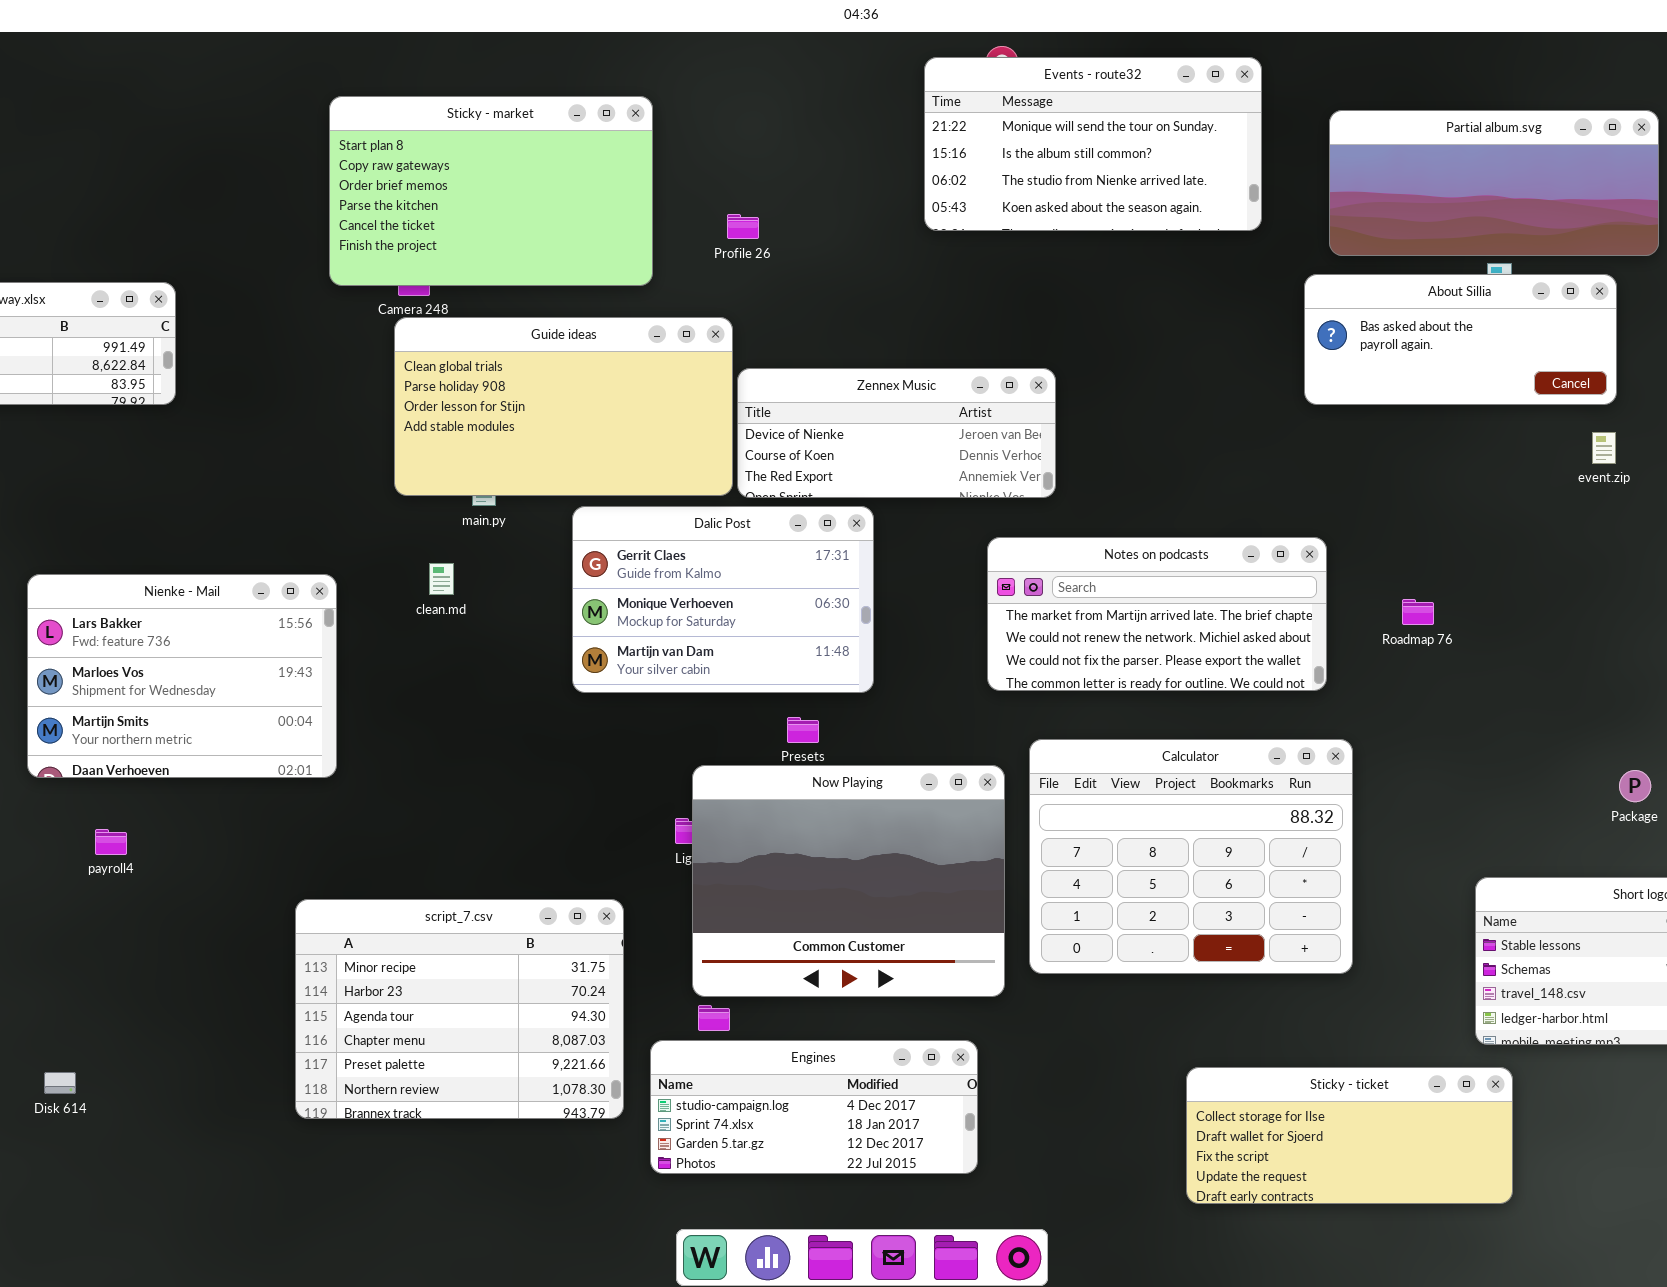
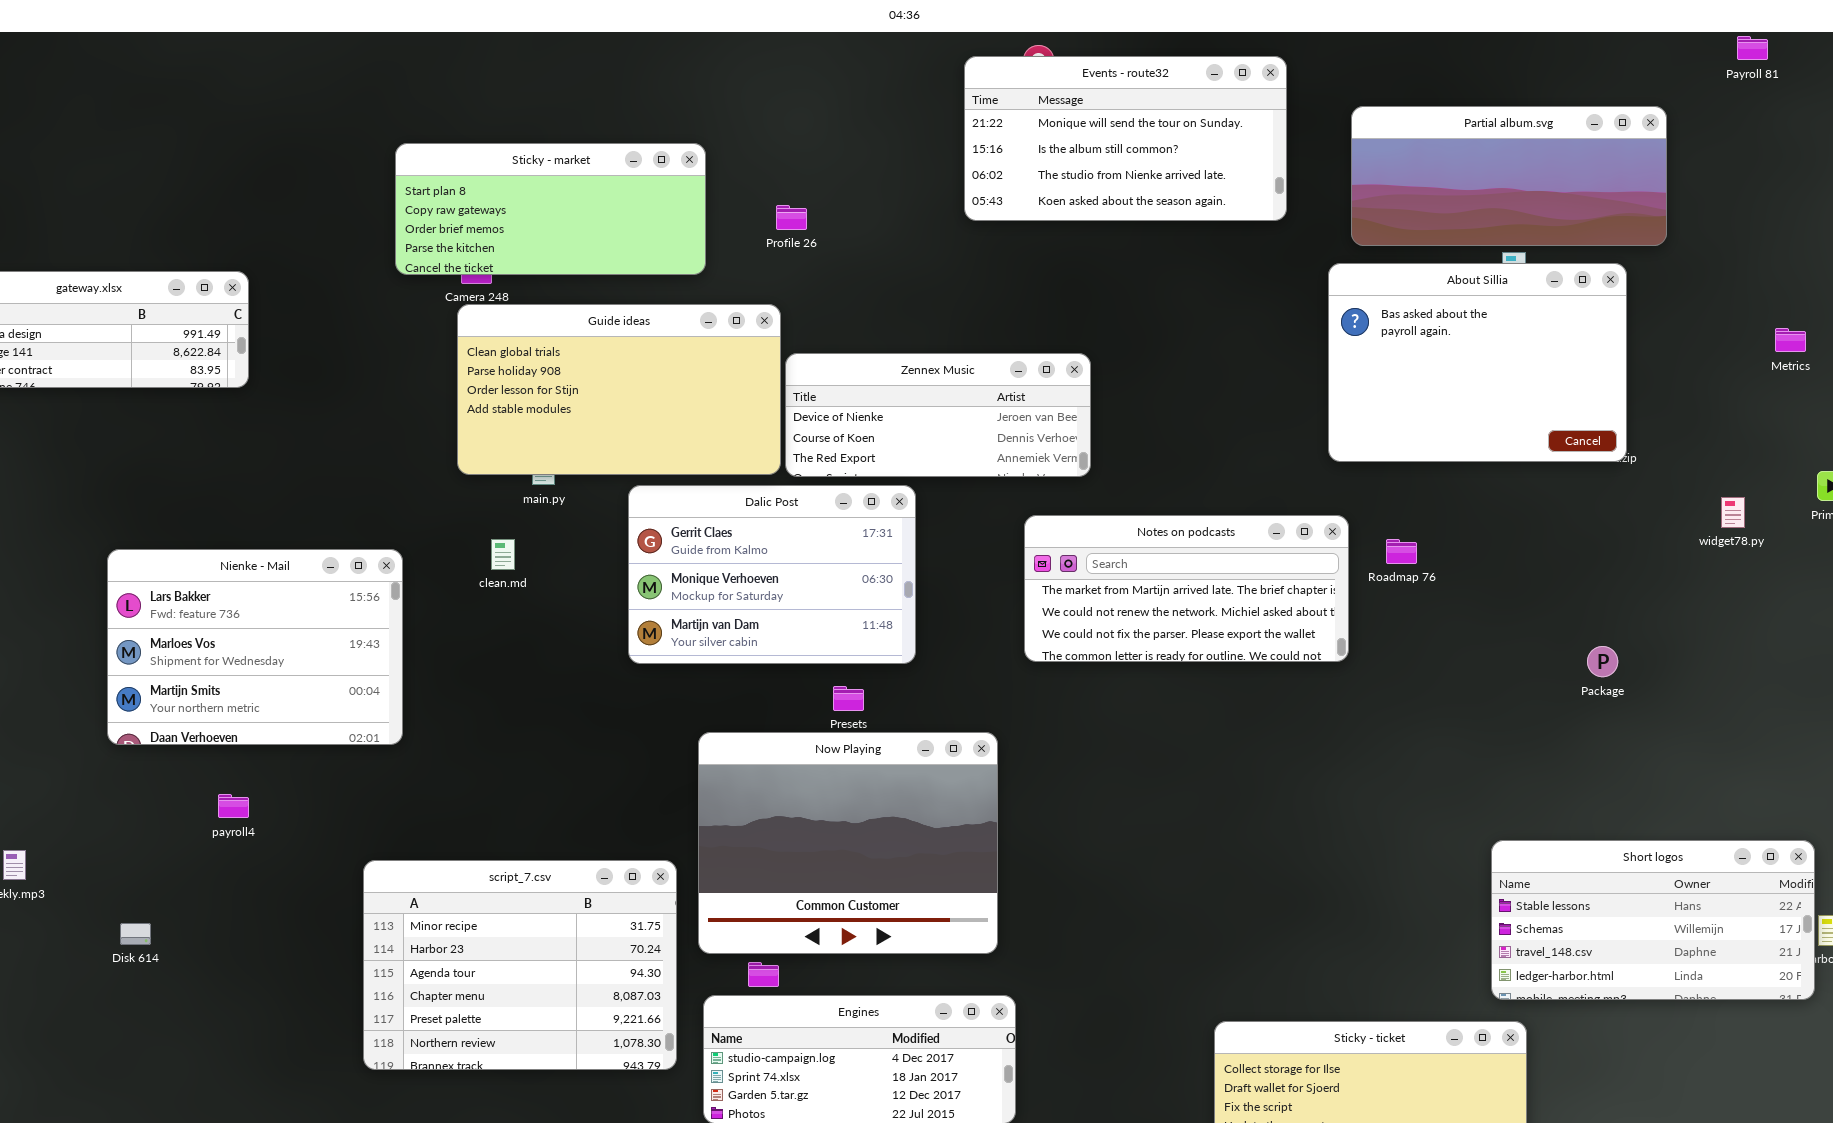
Sticky - market: [329,96,653,286] -> [395,143,706,275], resized
About Sillia: [1304,274,1617,405] -> [1328,263,1627,462], resized
Roadmap 76: [1402,599,1434,625] -> [1386,539,1417,564], moved
Calculator: [1029,739,1353,974] -> none, closed
Now Playing: [692,765,1005,997] -> [698,732,998,954], moved
Package: [1619,770,1651,802] -> [1587,646,1618,677], moved
payroll4: [95,829,127,855] -> [218,794,249,818], moved
Disk 614: [44,1072,76,1094] -> [120,923,151,945], moved

